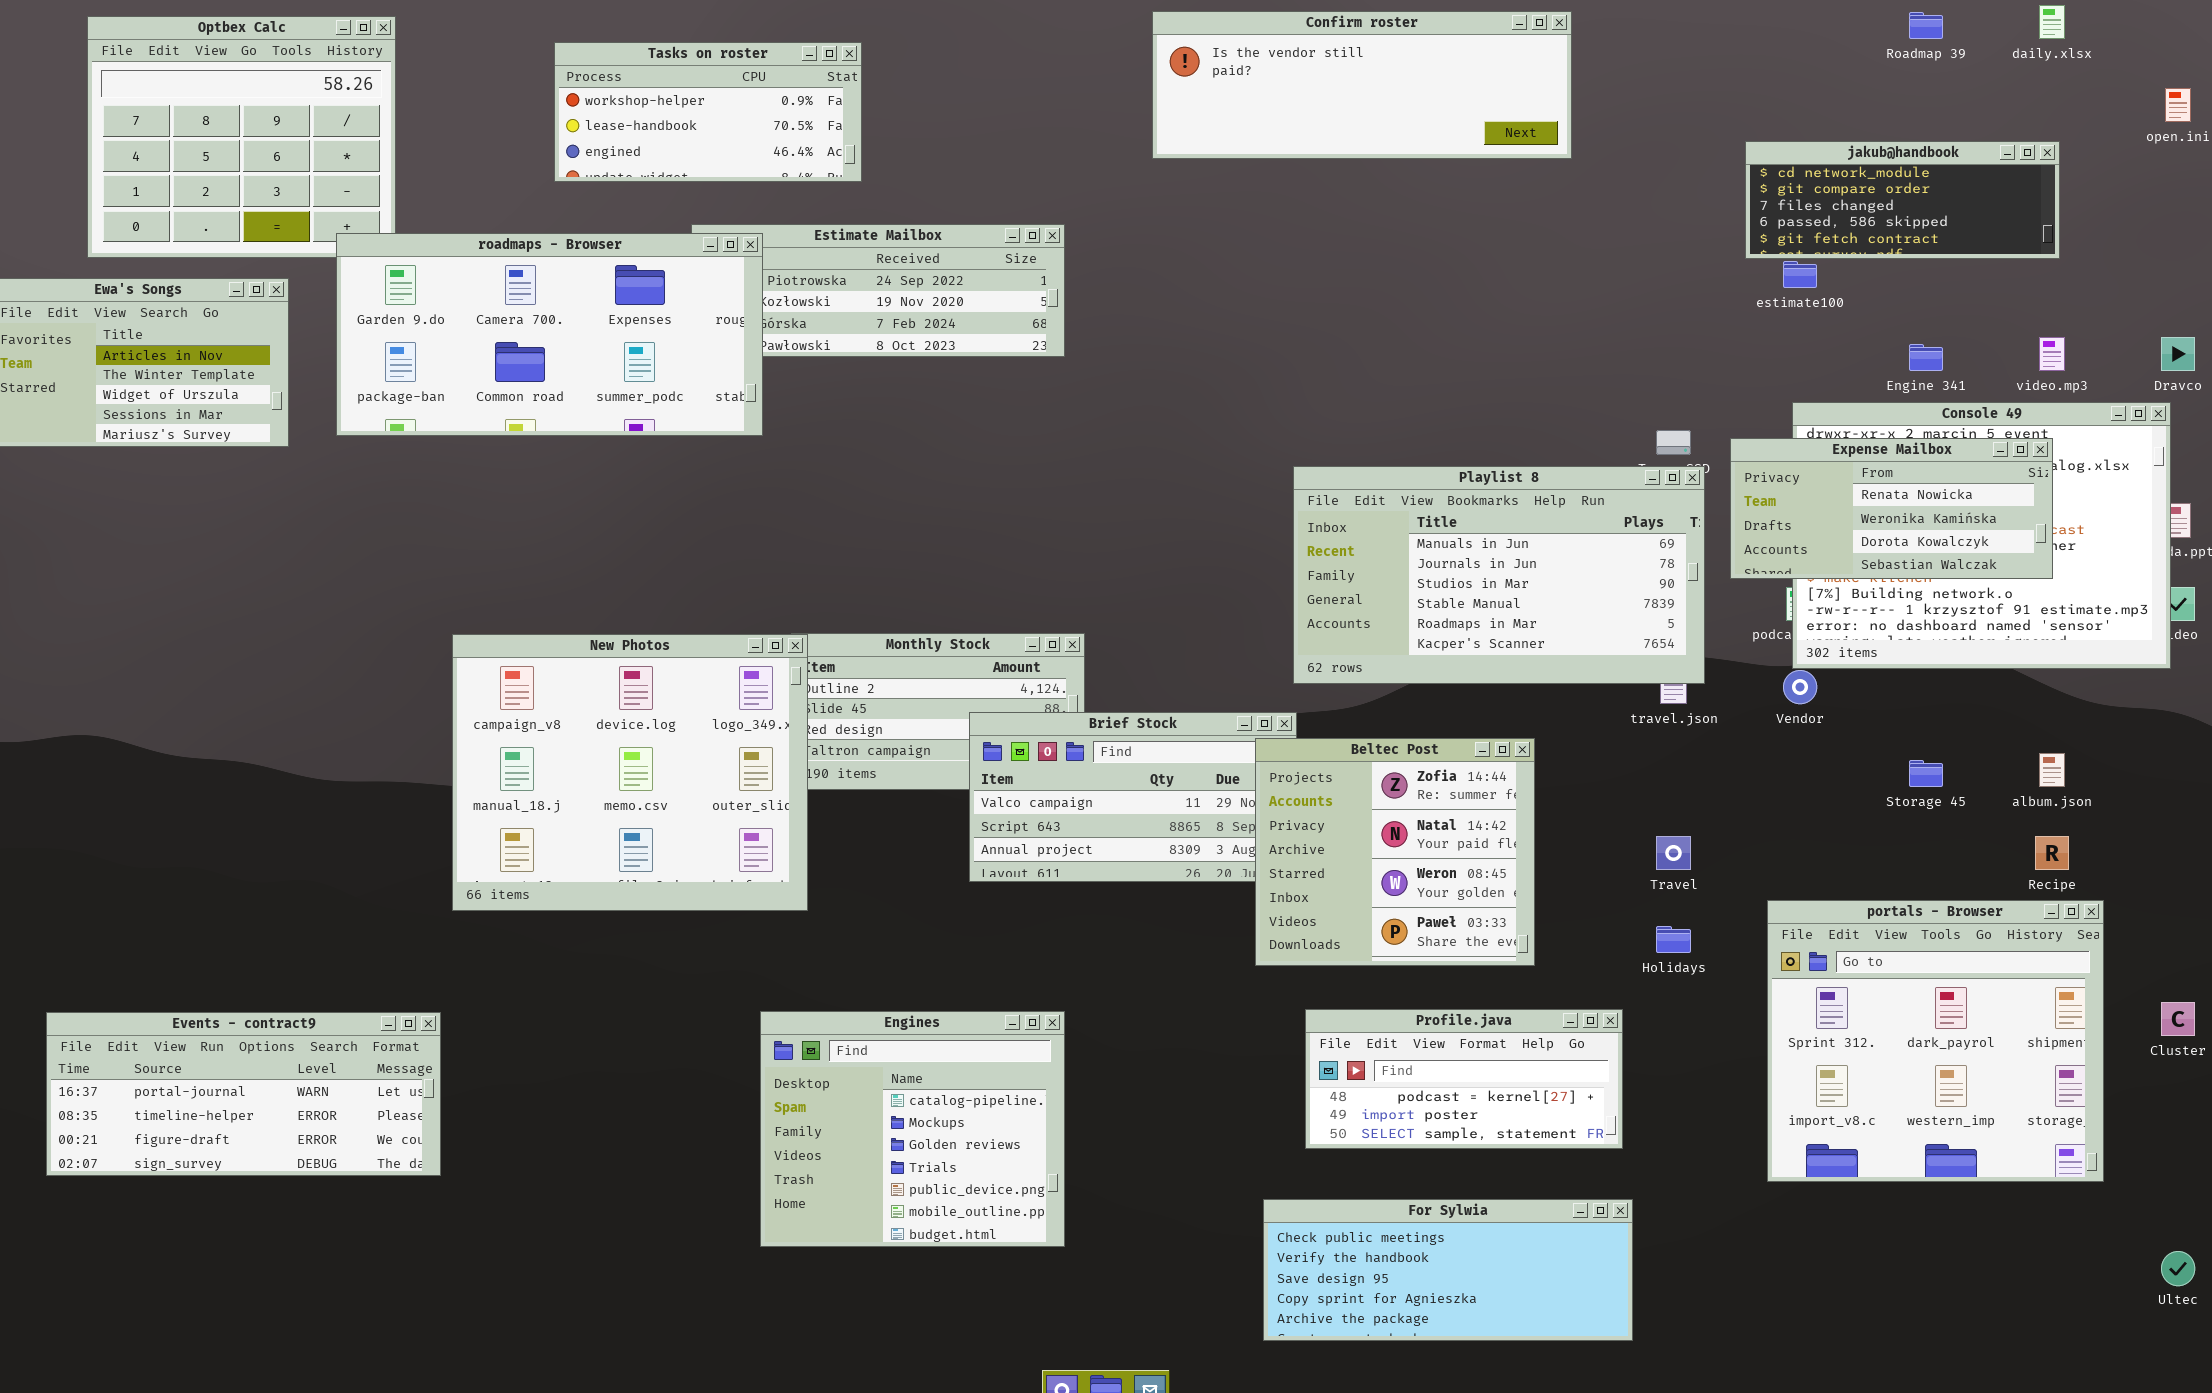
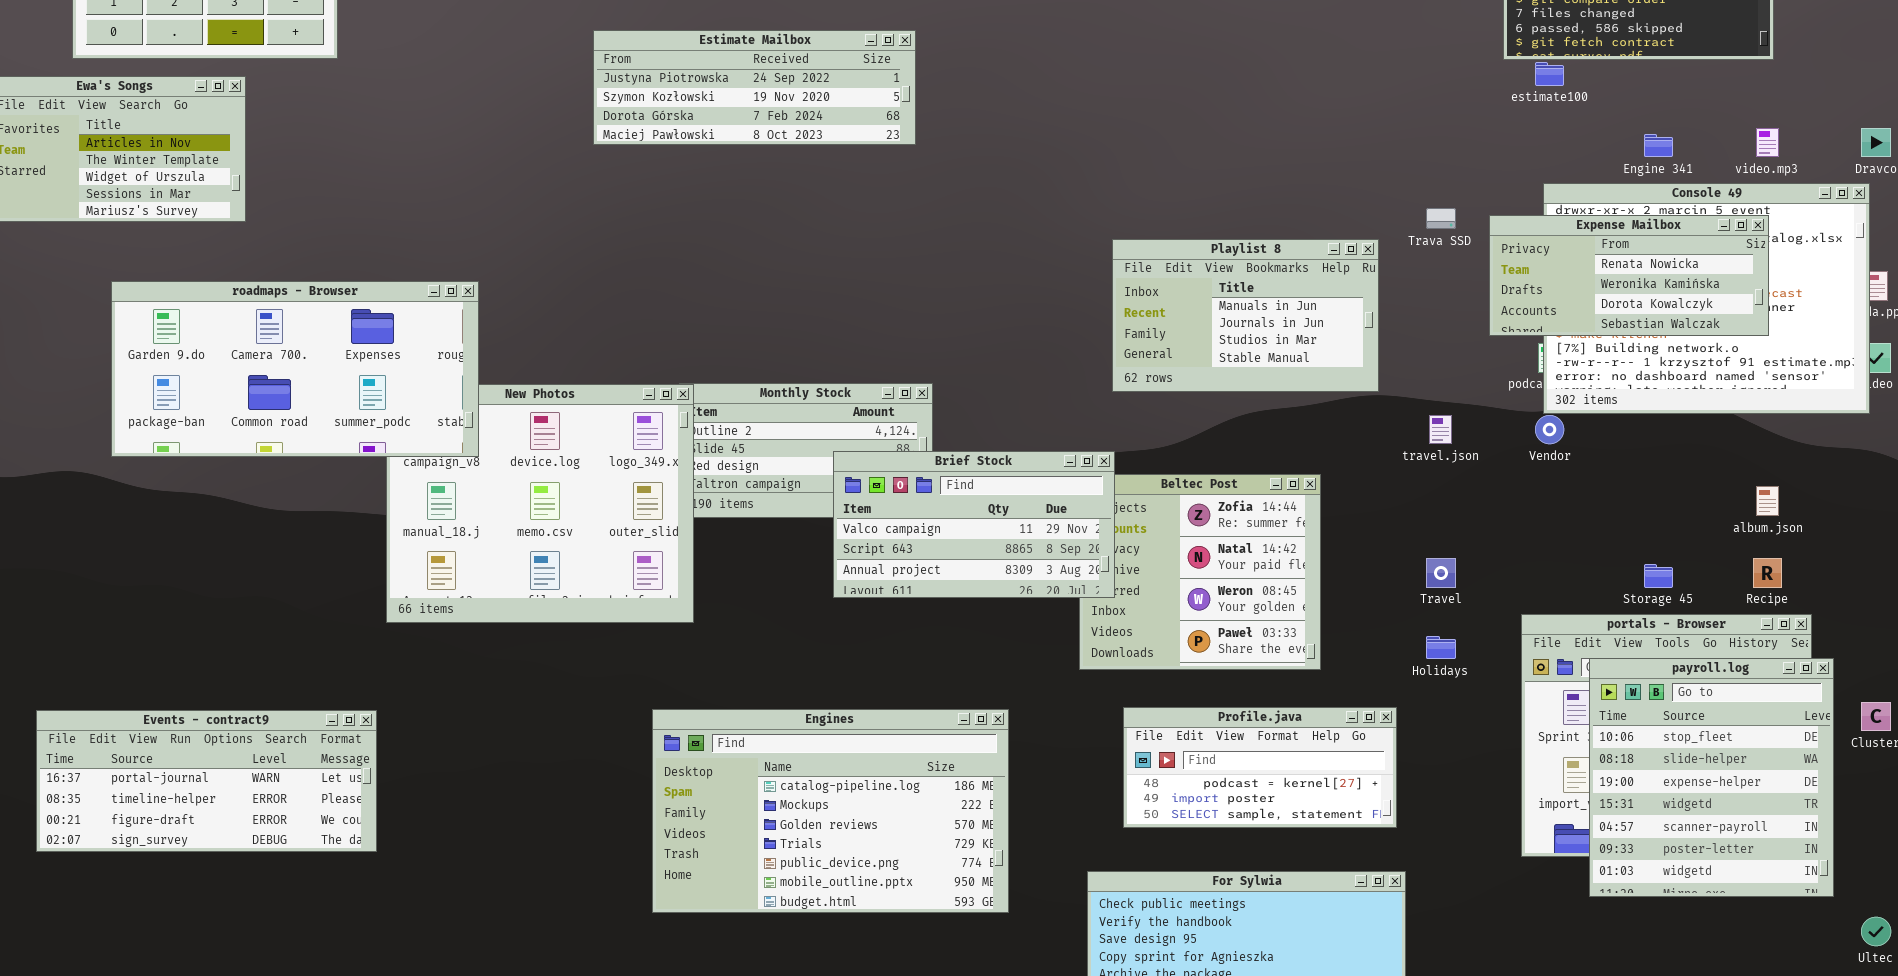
roadmaps - Browser: [336,233,763,436] -> [111,281,479,457], moved
Playlist 8: [1293,466,1705,684] -> [1112,239,1379,392], resized
Brief Stock: [969,712,1297,882] -> [833,451,1115,598], raised
Storage 45: [1909,760,1943,787] -> [1644,564,1673,588], moved
payroll.log: none -> [1589,658,1834,897], opened
Engines: [760,1011,1065,1247] -> [652,709,1009,913], resized

